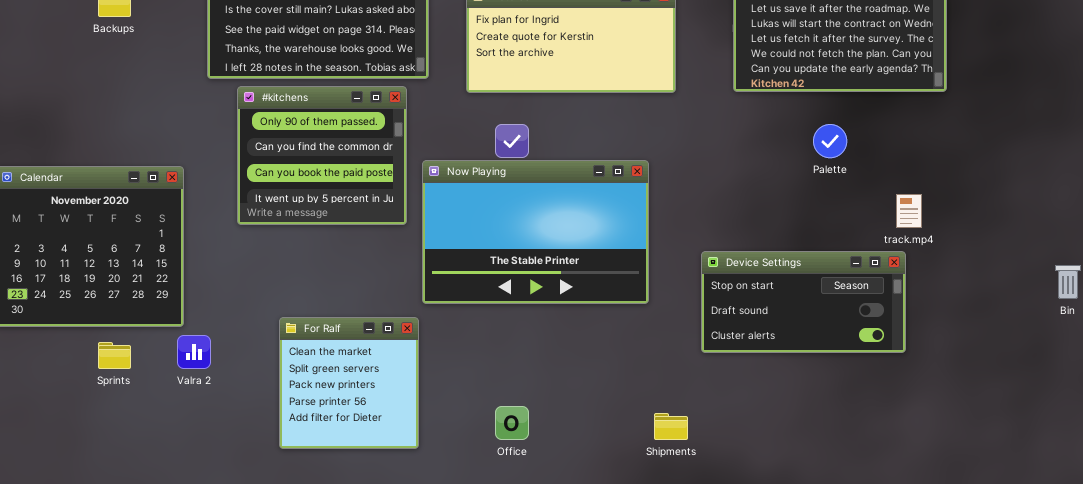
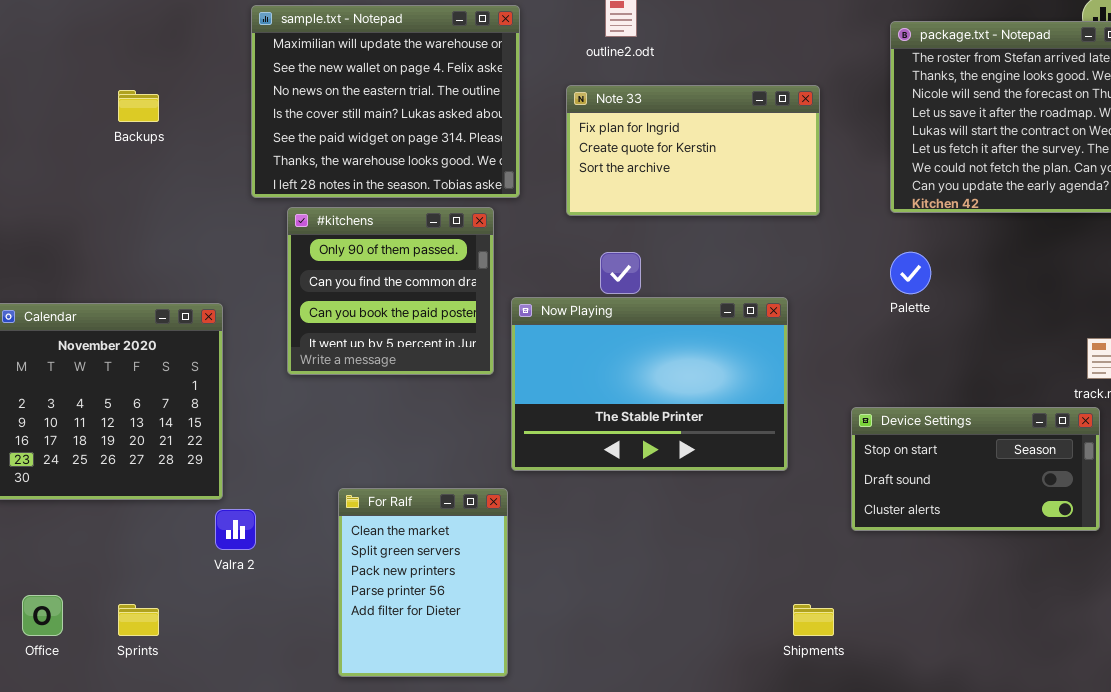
Palette: [813,124,847,158] -> [890,252,931,294], moved
For Ralf: [279,317,419,449] -> [338,488,508,677], resized
Sprints: [98,342,131,369] -> [118,604,159,636], moved
Office: [495,406,529,440] -> [22,595,63,636], moved

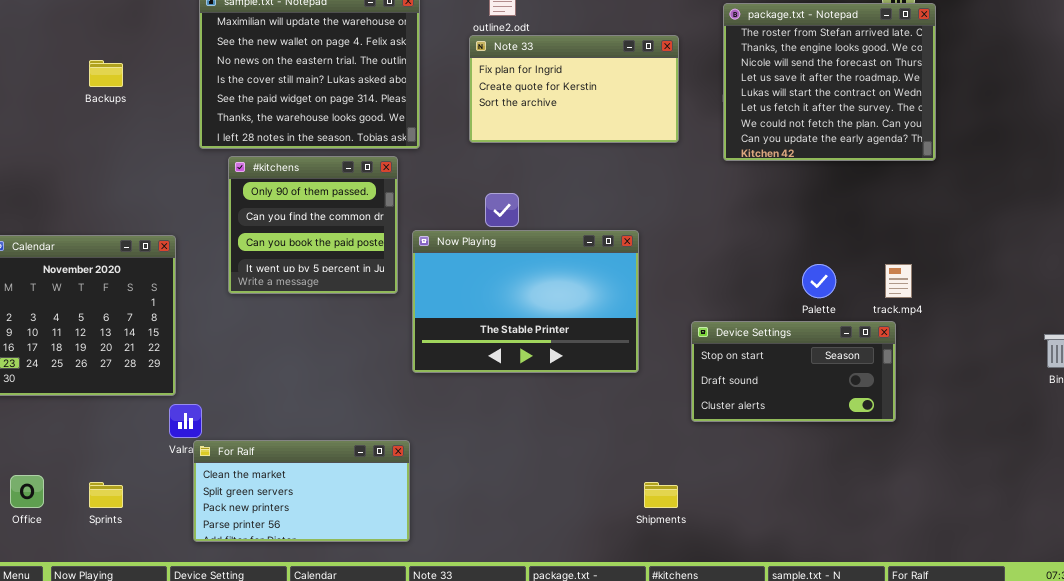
Note 33: [566,85,820,216] -> [469,35,679,143], moved
Palette: [890,252,931,294] -> [802,264,836,298], moved
For Ralf: [338,488,508,677] -> [193,440,410,542], resized

